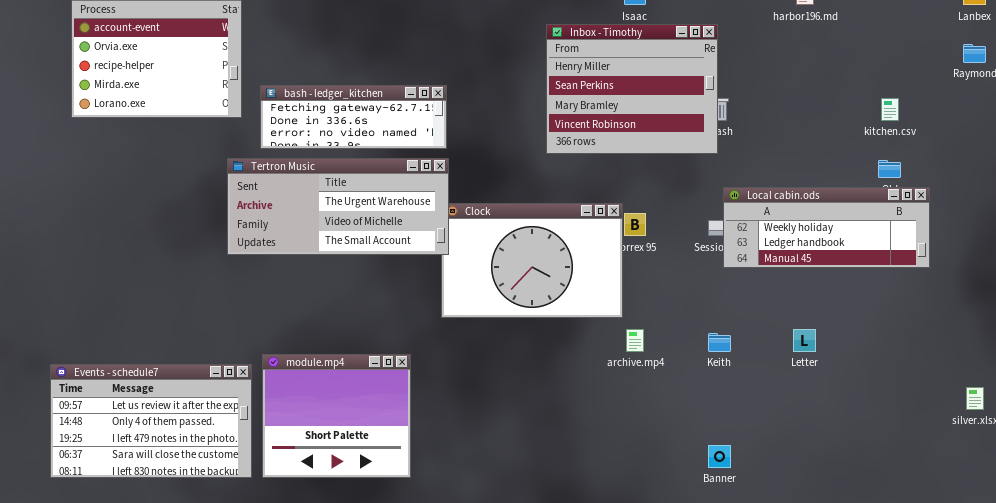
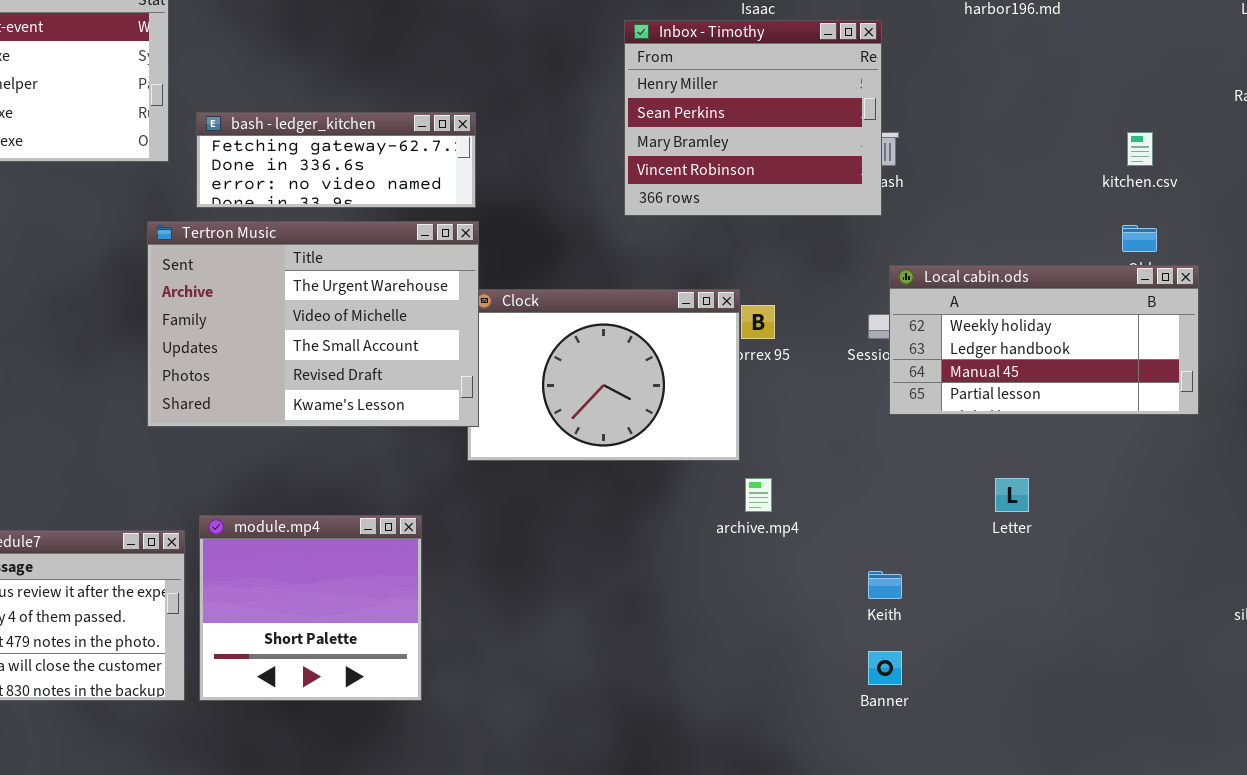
Tertron Music: [227,158,449,255] -> [147,221,479,427], resized
Local cabin.ods: [723,187,930,268] -> [889,265,1199,415], resized
Keith: [708,333,731,352] -> [868,571,902,599], moved

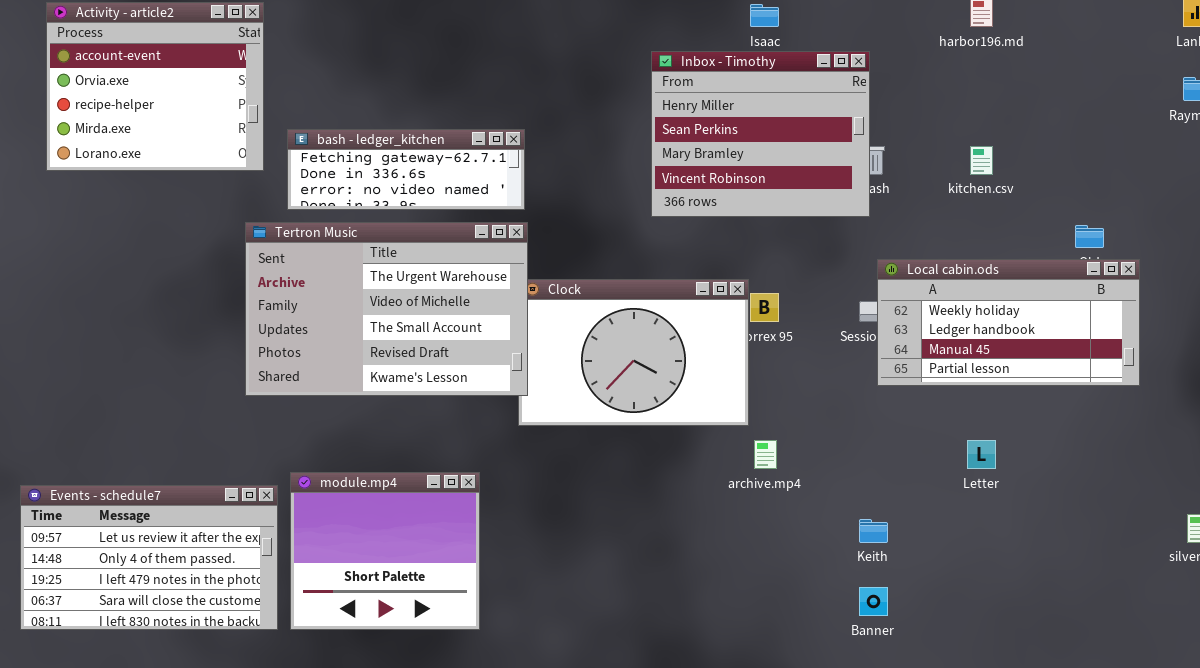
kitchen.csv: [1127,132,1153,166] -> [970,146,993,175], moved

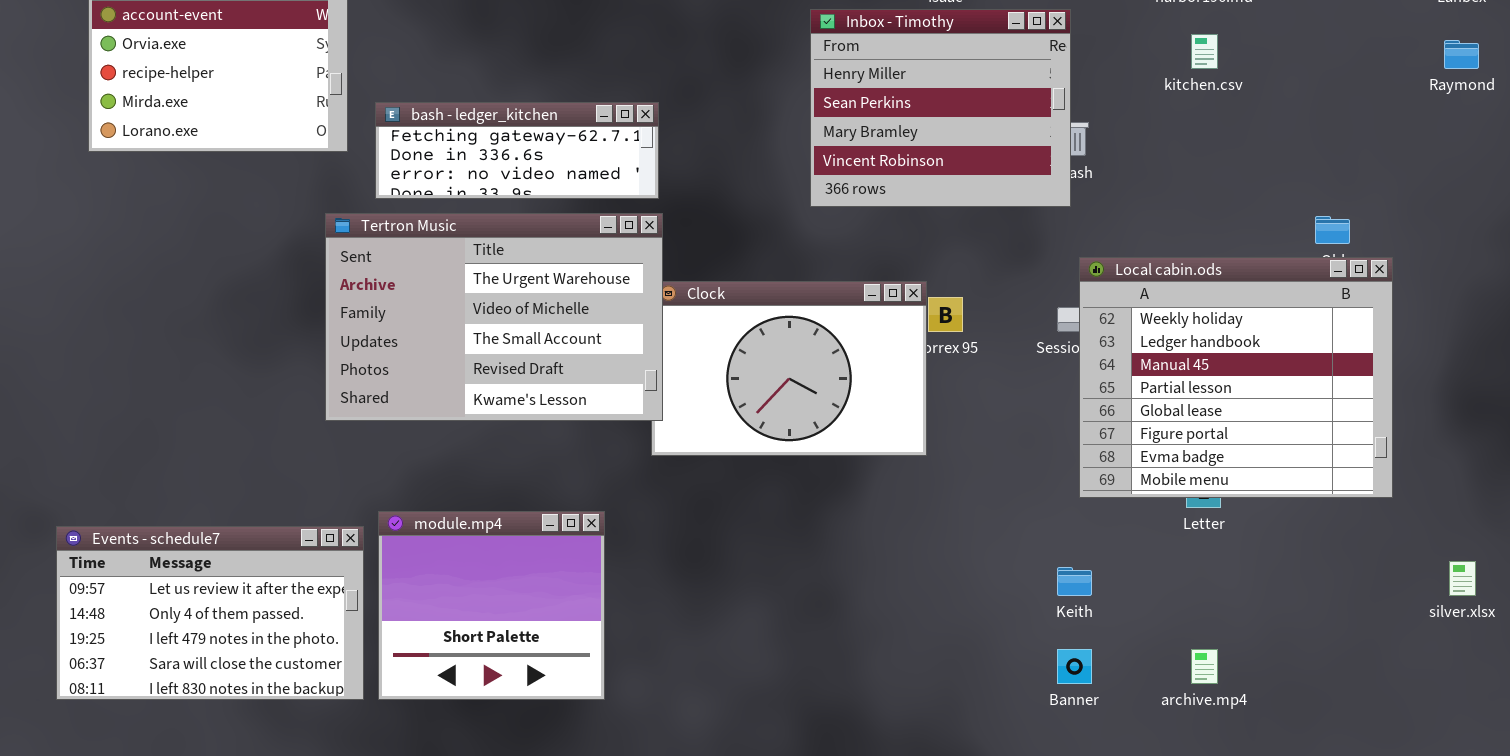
kitchen.csv: [970,146,993,175] -> [1191,34,1218,69], moved
Local cabin.ods: [877,259,1140,386] -> [1079,257,1393,498], resized
archive.mp4: [754,440,777,469] -> [1191,649,1218,684], moved

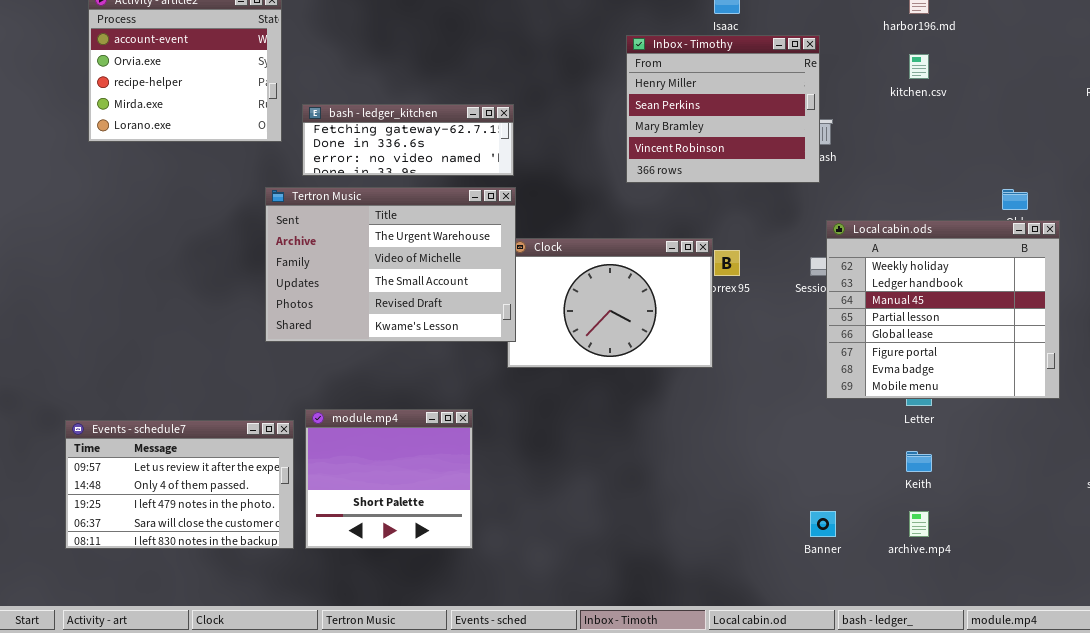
Keith: [1057,567,1092,596] -> [906,451,932,472], moved

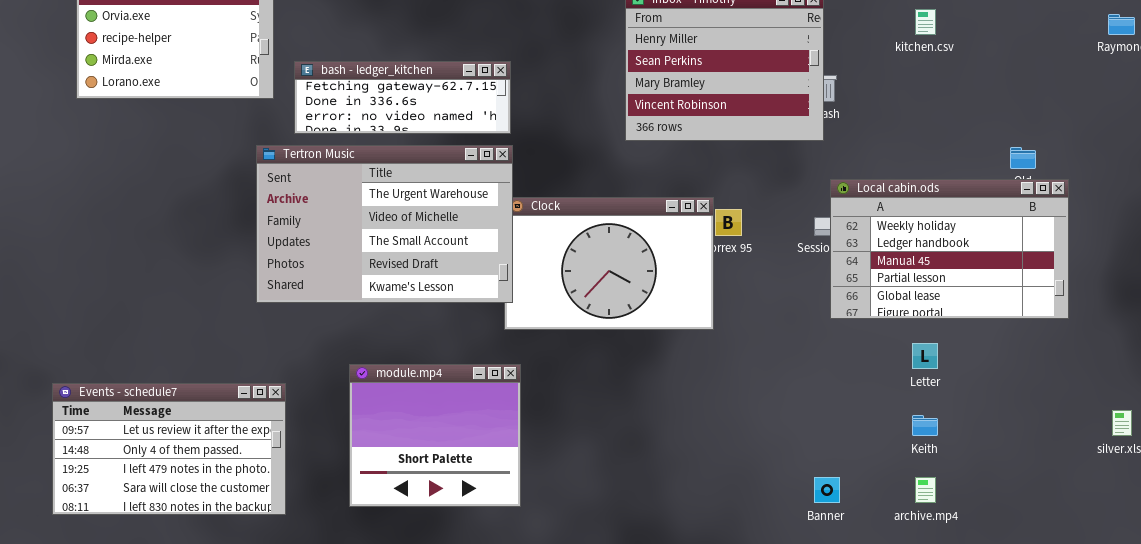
Local cabin.ods: [826,220,1060,399] -> [830,179,1069,319], resized
module.mp4: [305,409,473,549] -> [349,364,521,507], moved

